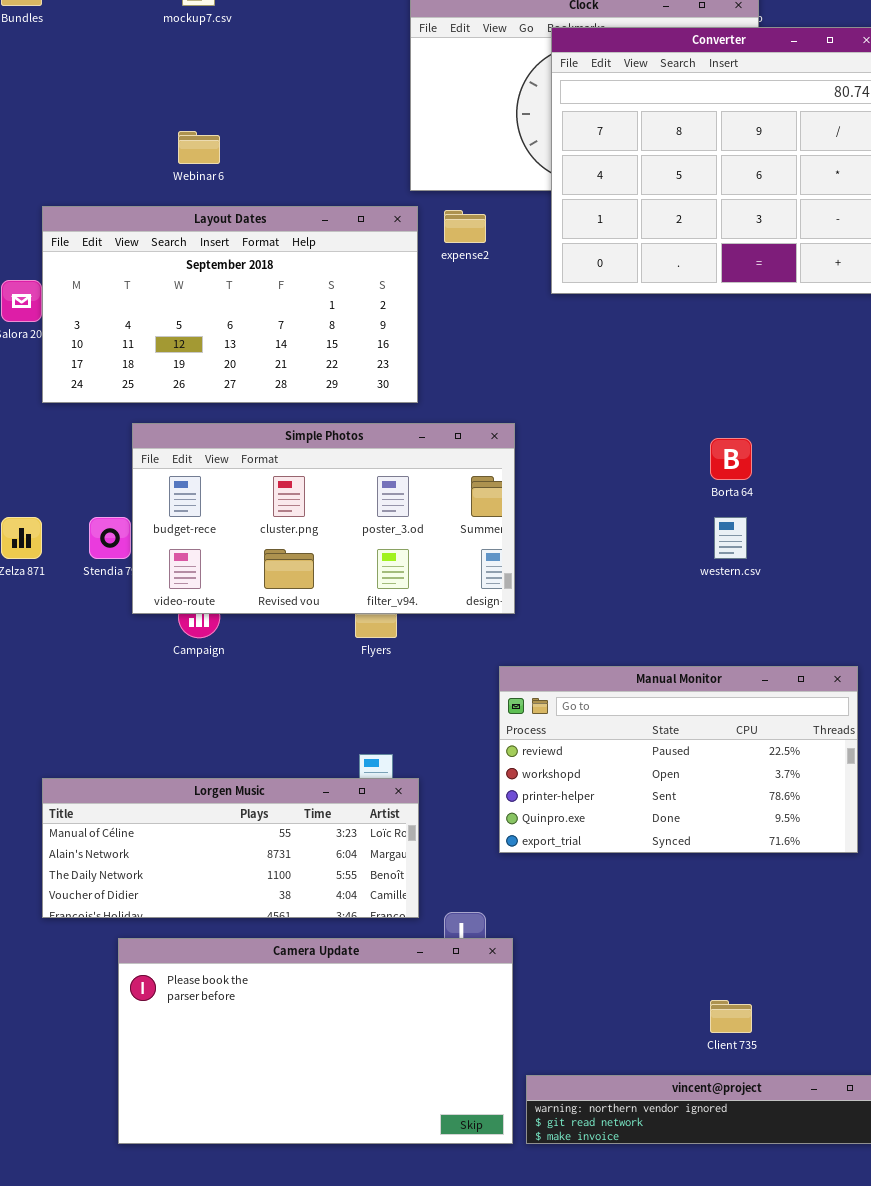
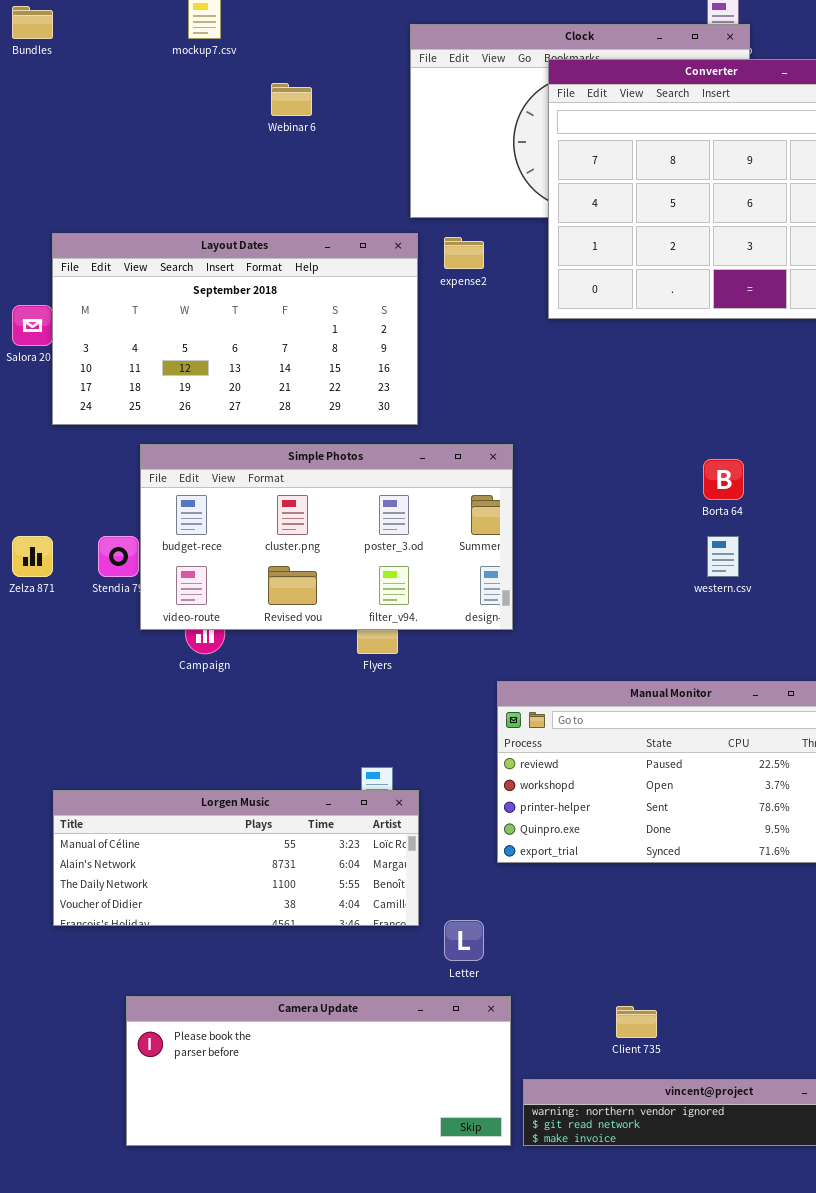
Webinar 6: [178,131,220,164] -> [271,83,312,116], moved
Camera Update: [118,938,513,1144] -> [126,996,511,1146], resized
Client 735: [710,1000,752,1033] -> [616,1006,657,1038], moved

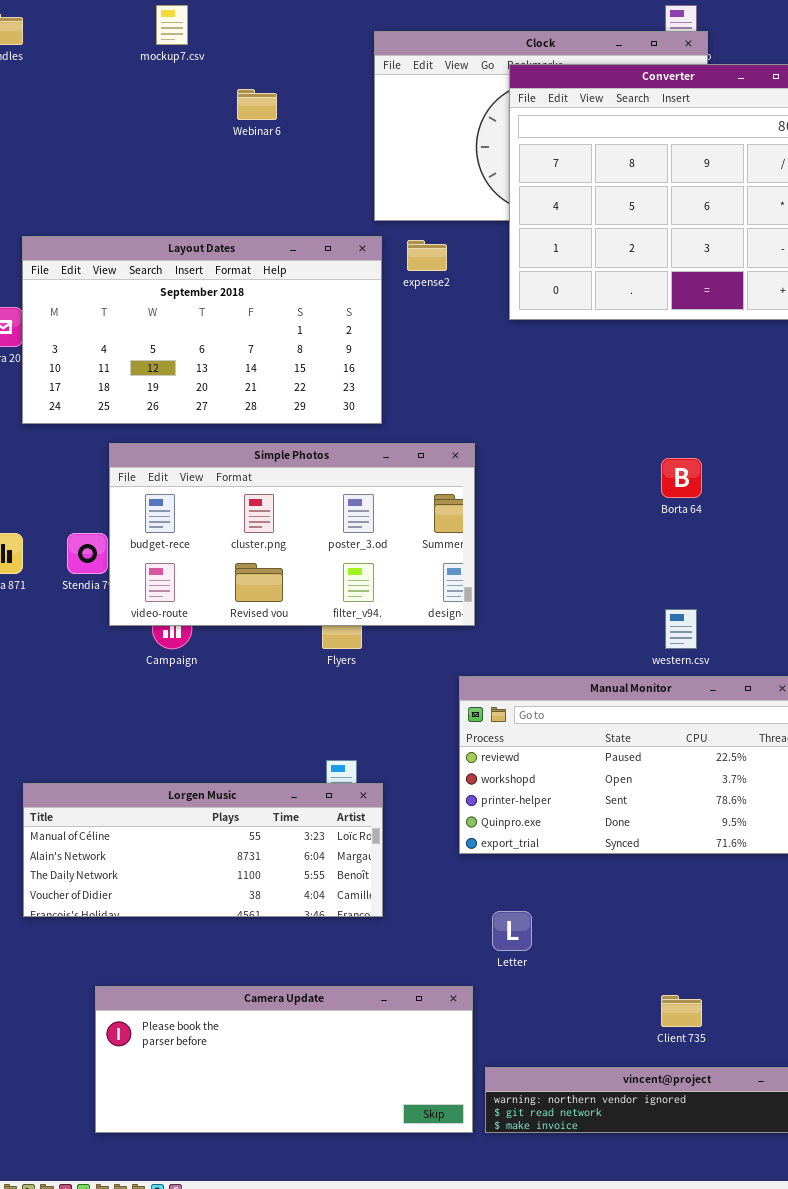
western.csv: [707,536,739,577] -> [665,609,697,649], moved
Letter: [444,920,484,961] -> [492,911,532,951], moved
Client 735: [616,1006,657,1038] -> [661,995,702,1027], moved

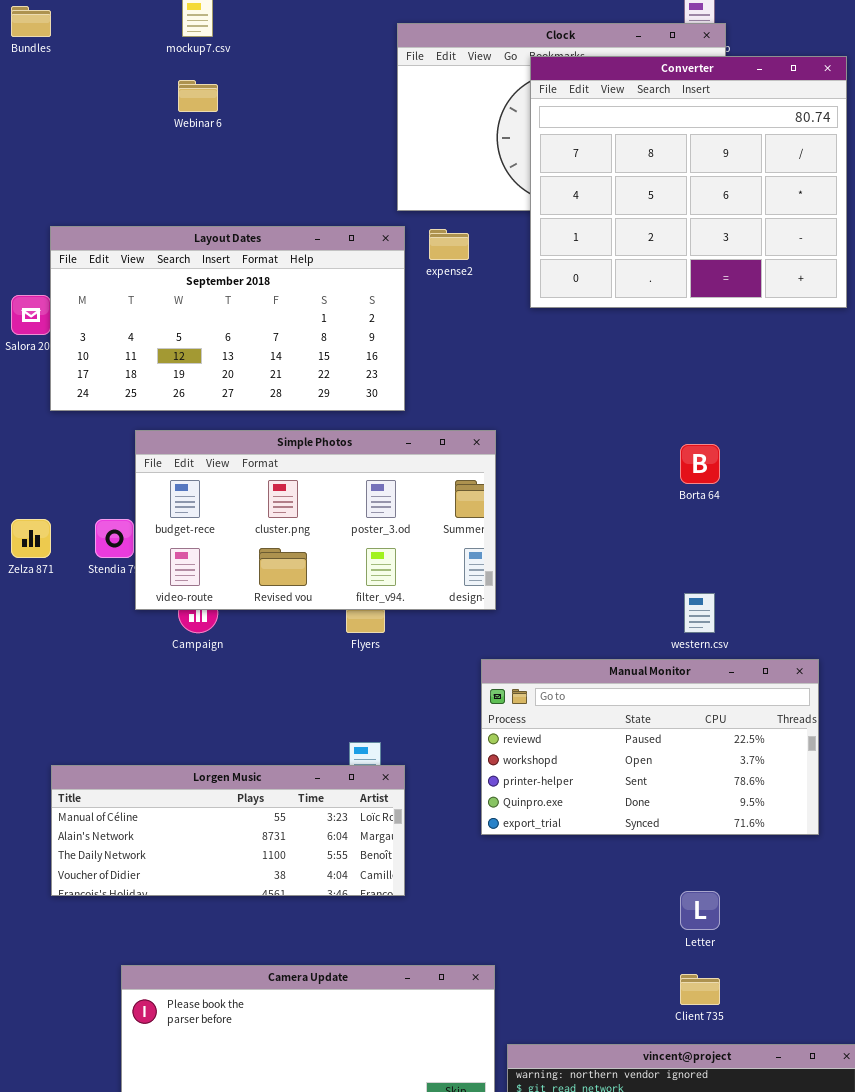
Webinar 6: [237,89,277,120] -> [178,80,218,112], moved
Letter: [492,911,532,951] -> [680,891,720,930], moved

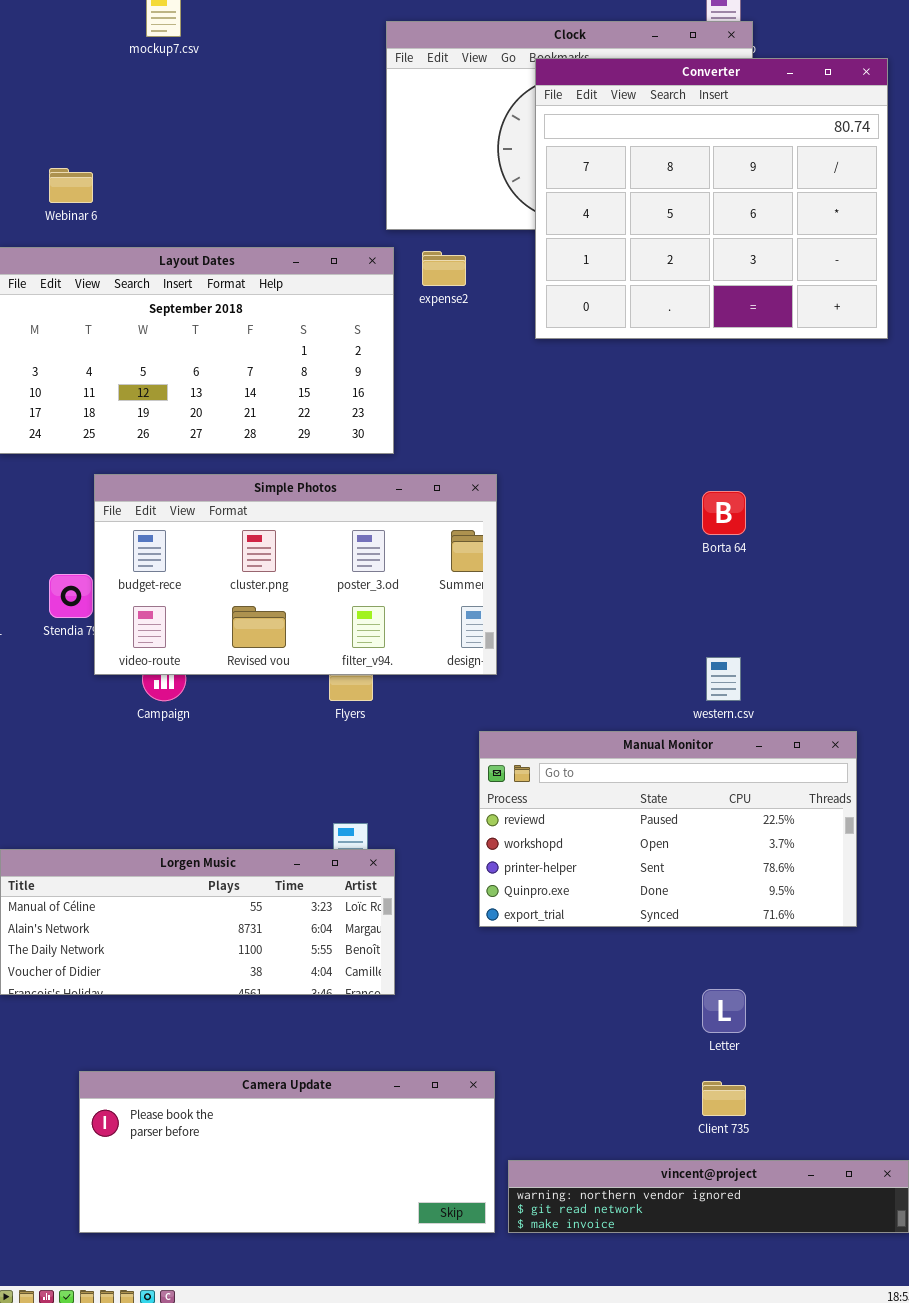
Webinar 6: [178,80,218,112] -> [49,168,93,203], moved

